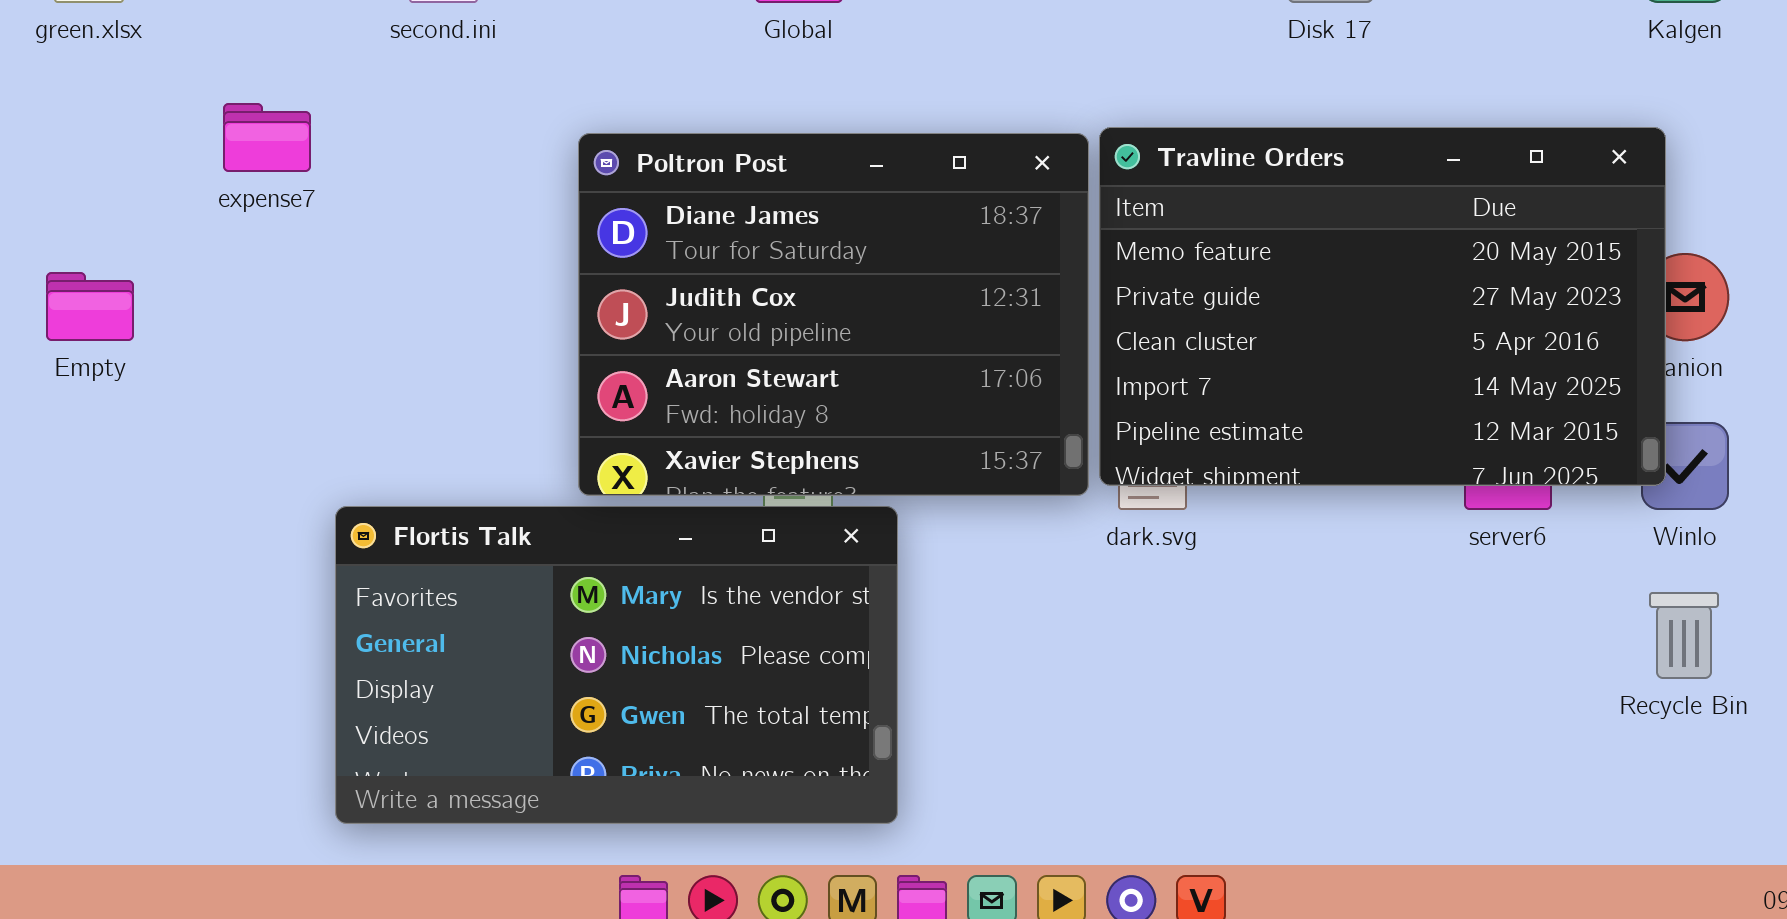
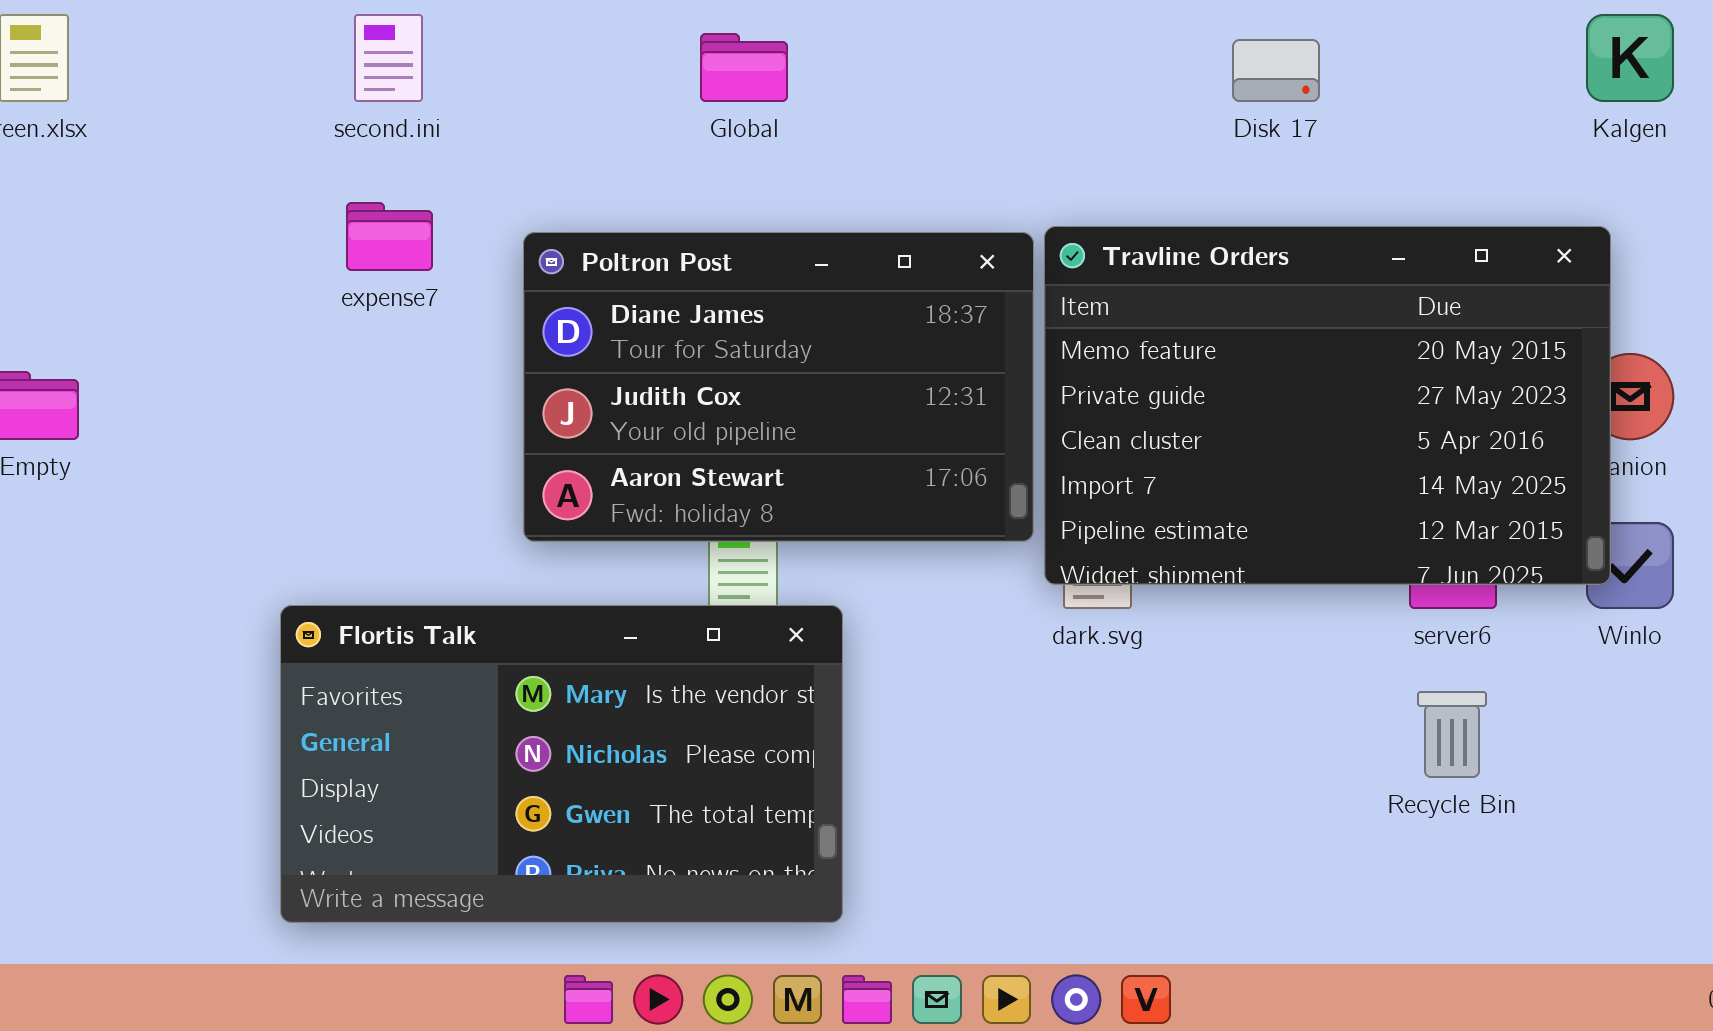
expense7: [223,103,311,172] -> [346,202,433,271], moved
Poltron Post: [578,133,1089,496] -> [523,232,1034,542], resized
Recycle Bin: [1649,592,1719,679] -> [1417,691,1487,778], moved

